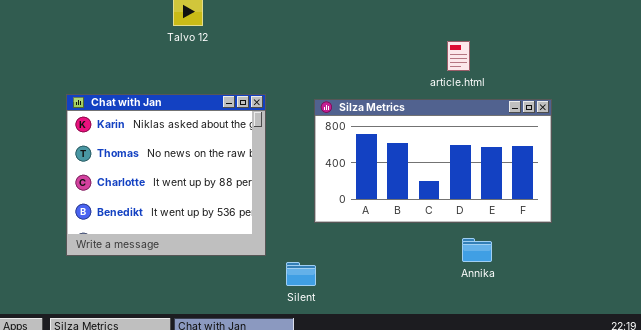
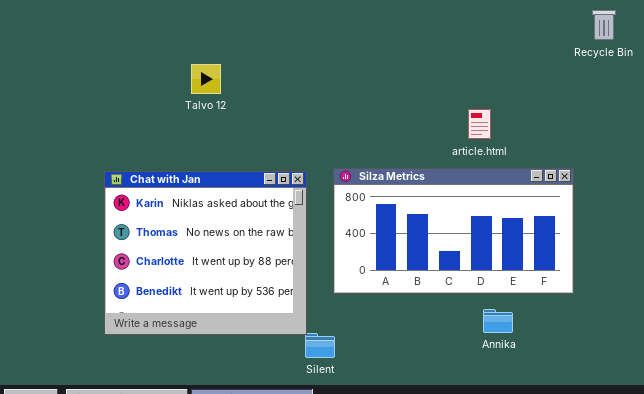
Chat with Jan: [66,94,266,256] -> [104,171,307,335], moved

